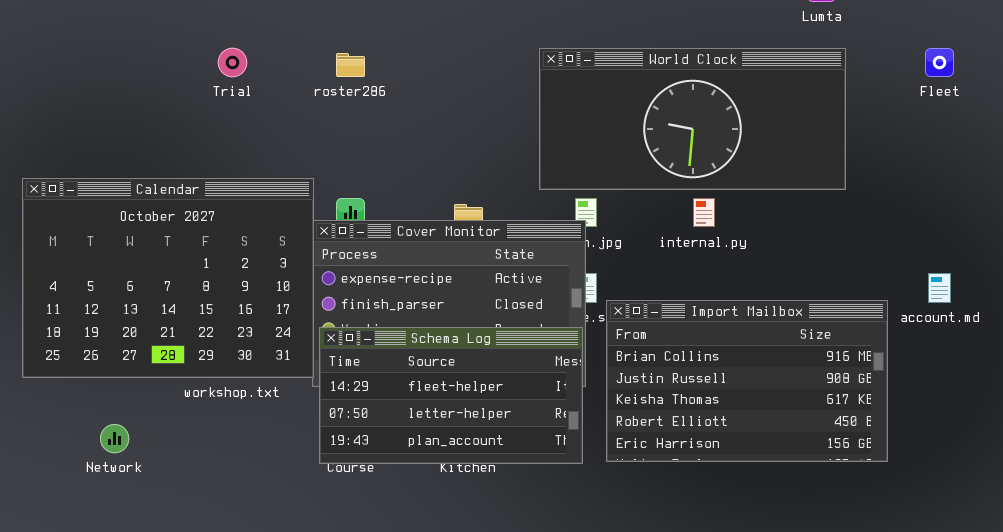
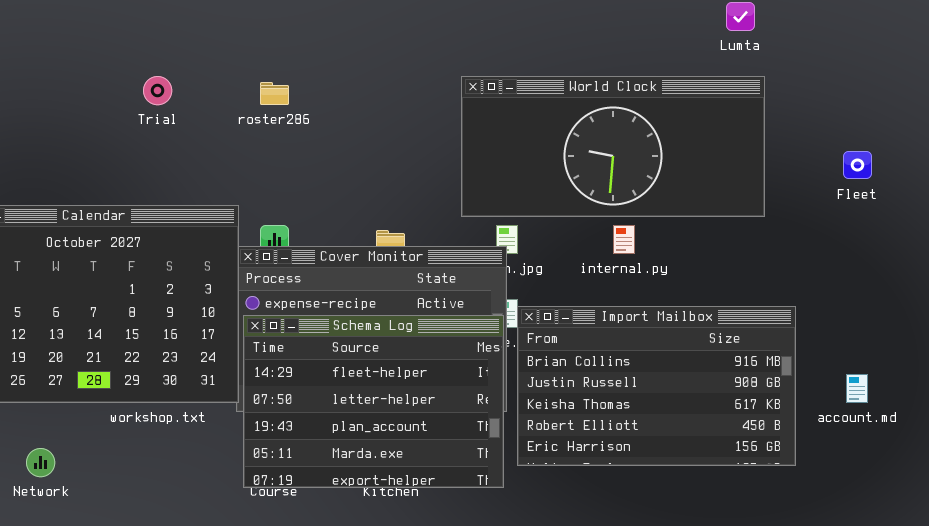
Fleet: [925,48,954,77] -> [843,151,872,179], moved
account.md: [928,273,951,303] -> [846,374,868,403], moved
Import Mailbox: [606,300,888,462] -> [517,306,796,466], moved
Schema Log: [319,327,583,464] -> [243,315,504,488], resized

